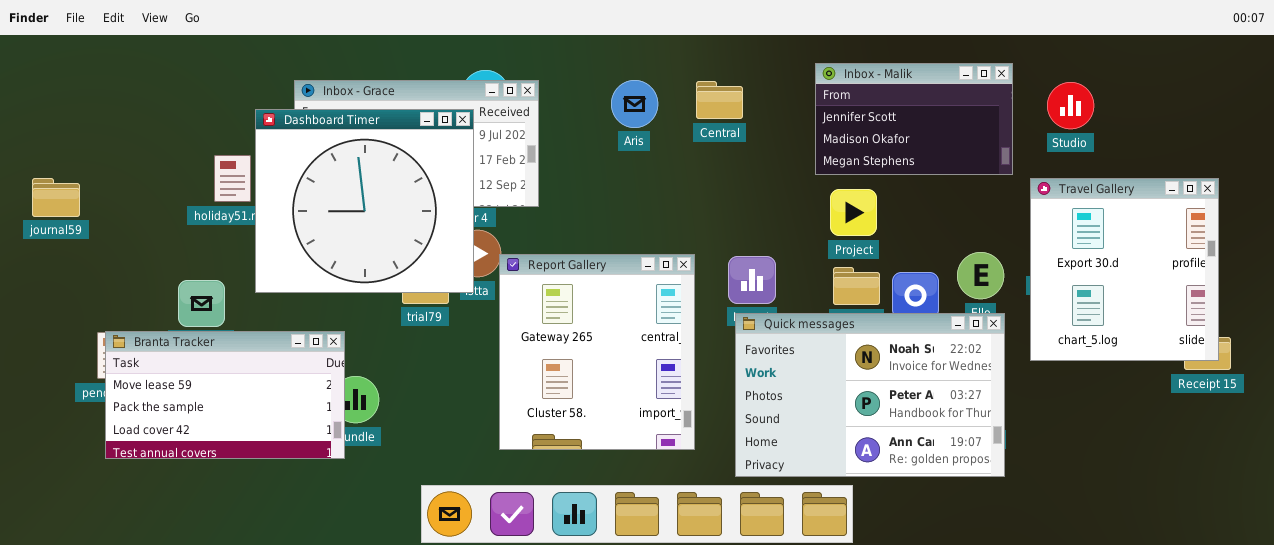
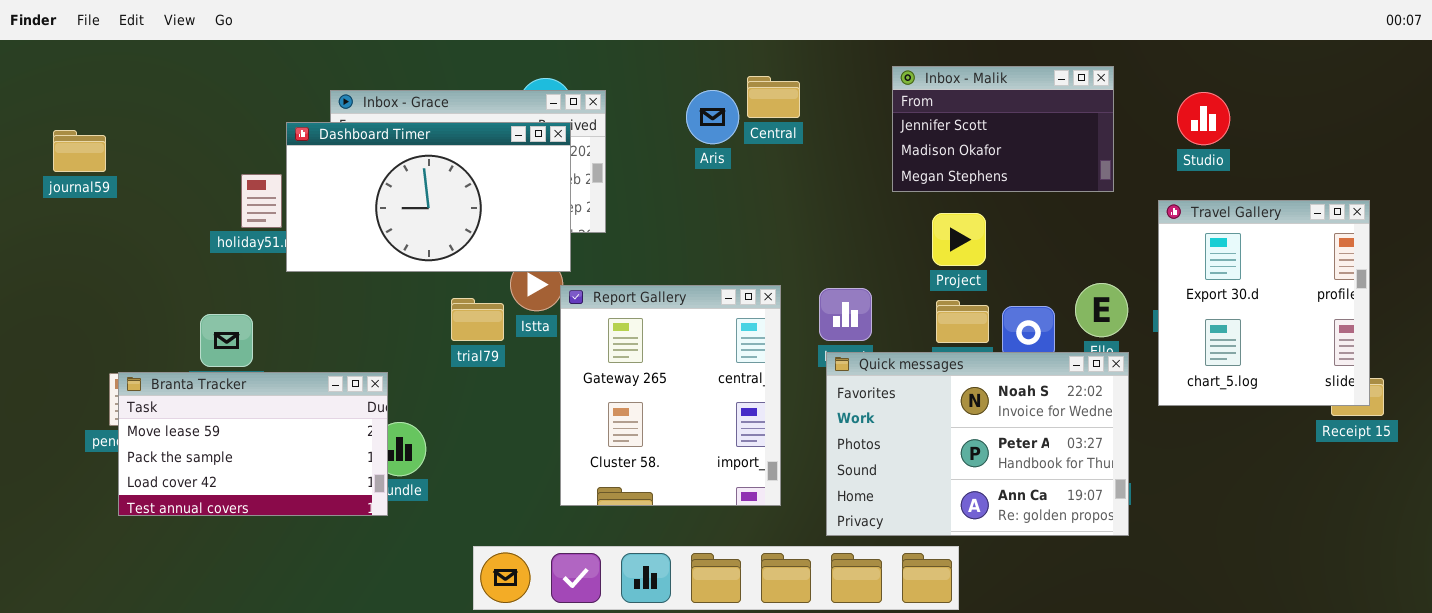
Inbox - Malik: [815,63,1013,175] -> [892,66,1114,192], moved
Central: [696,81,743,119] -> [747,76,800,118], moved
Dashboard Timer: [255,109,474,293] -> [286,122,571,272], resized
journal59: [32,178,80,217] -> [53,130,106,172], moved

